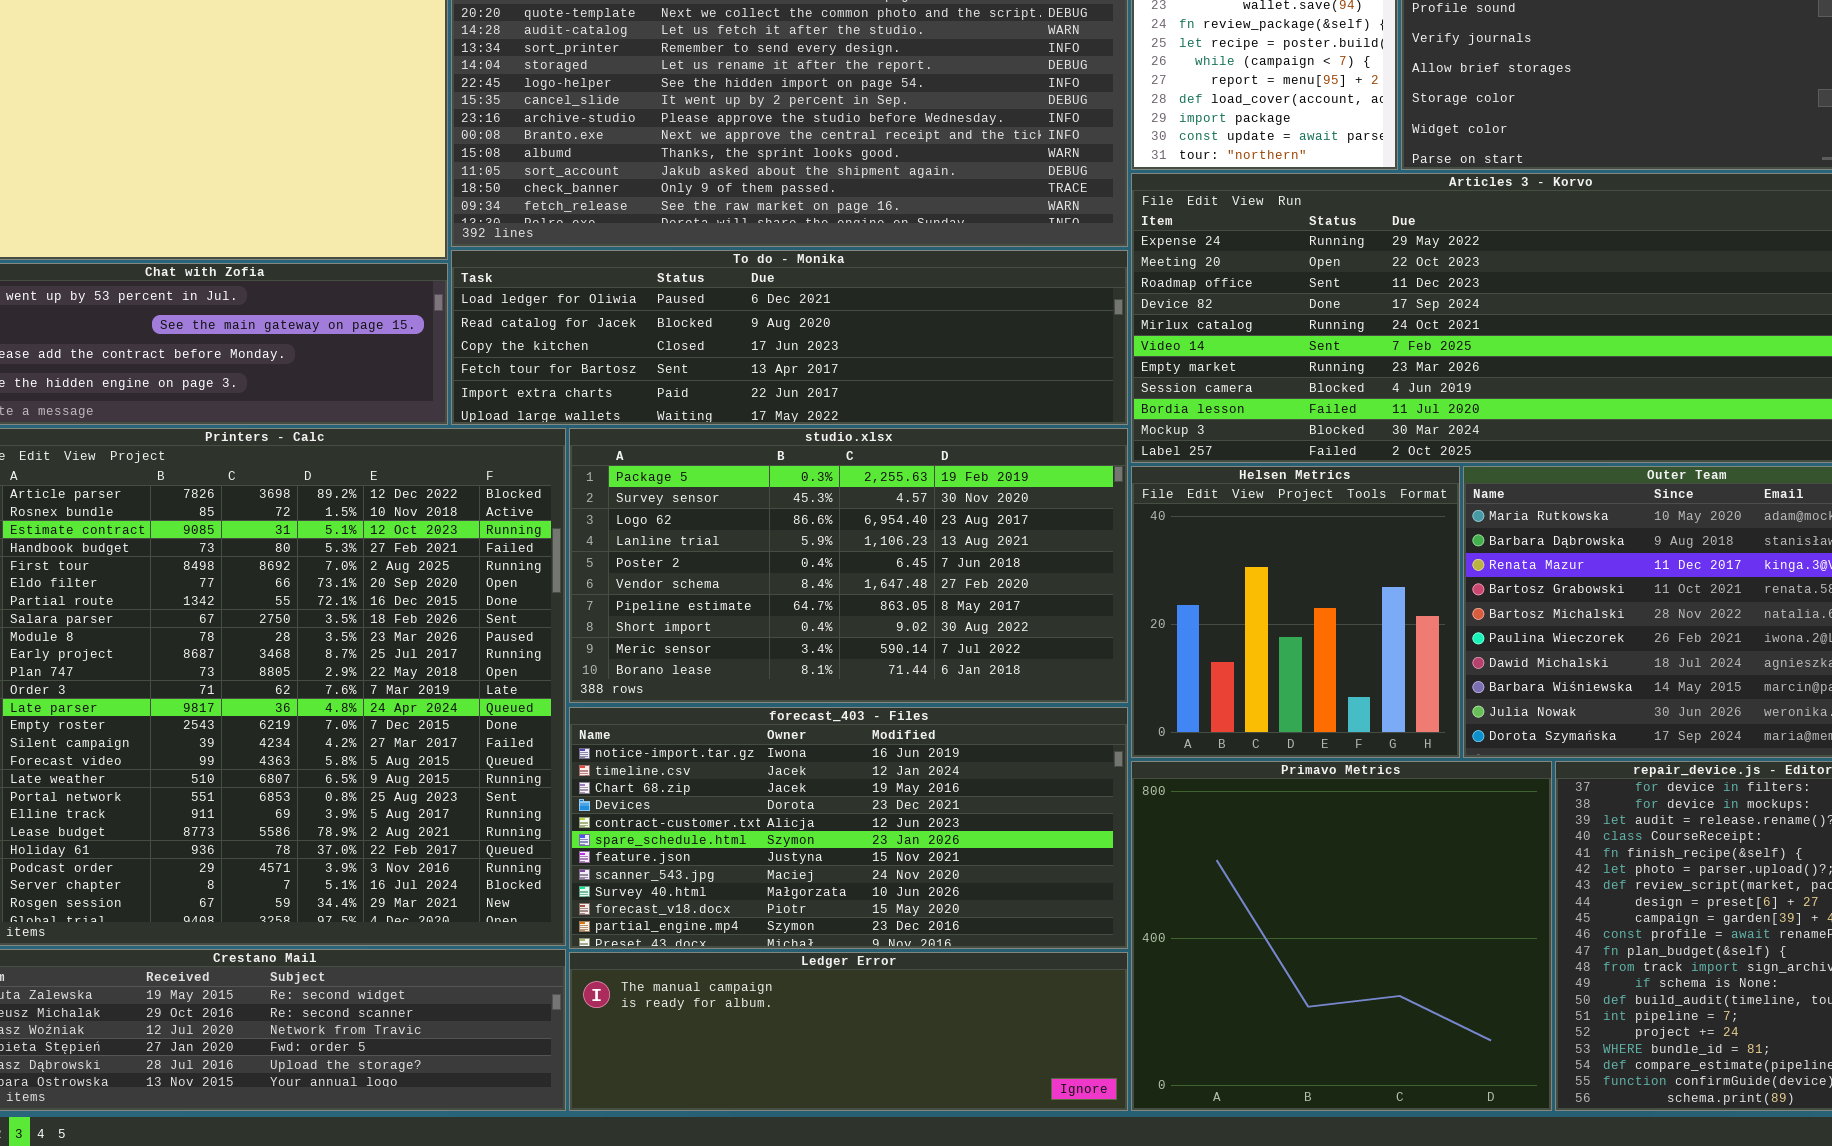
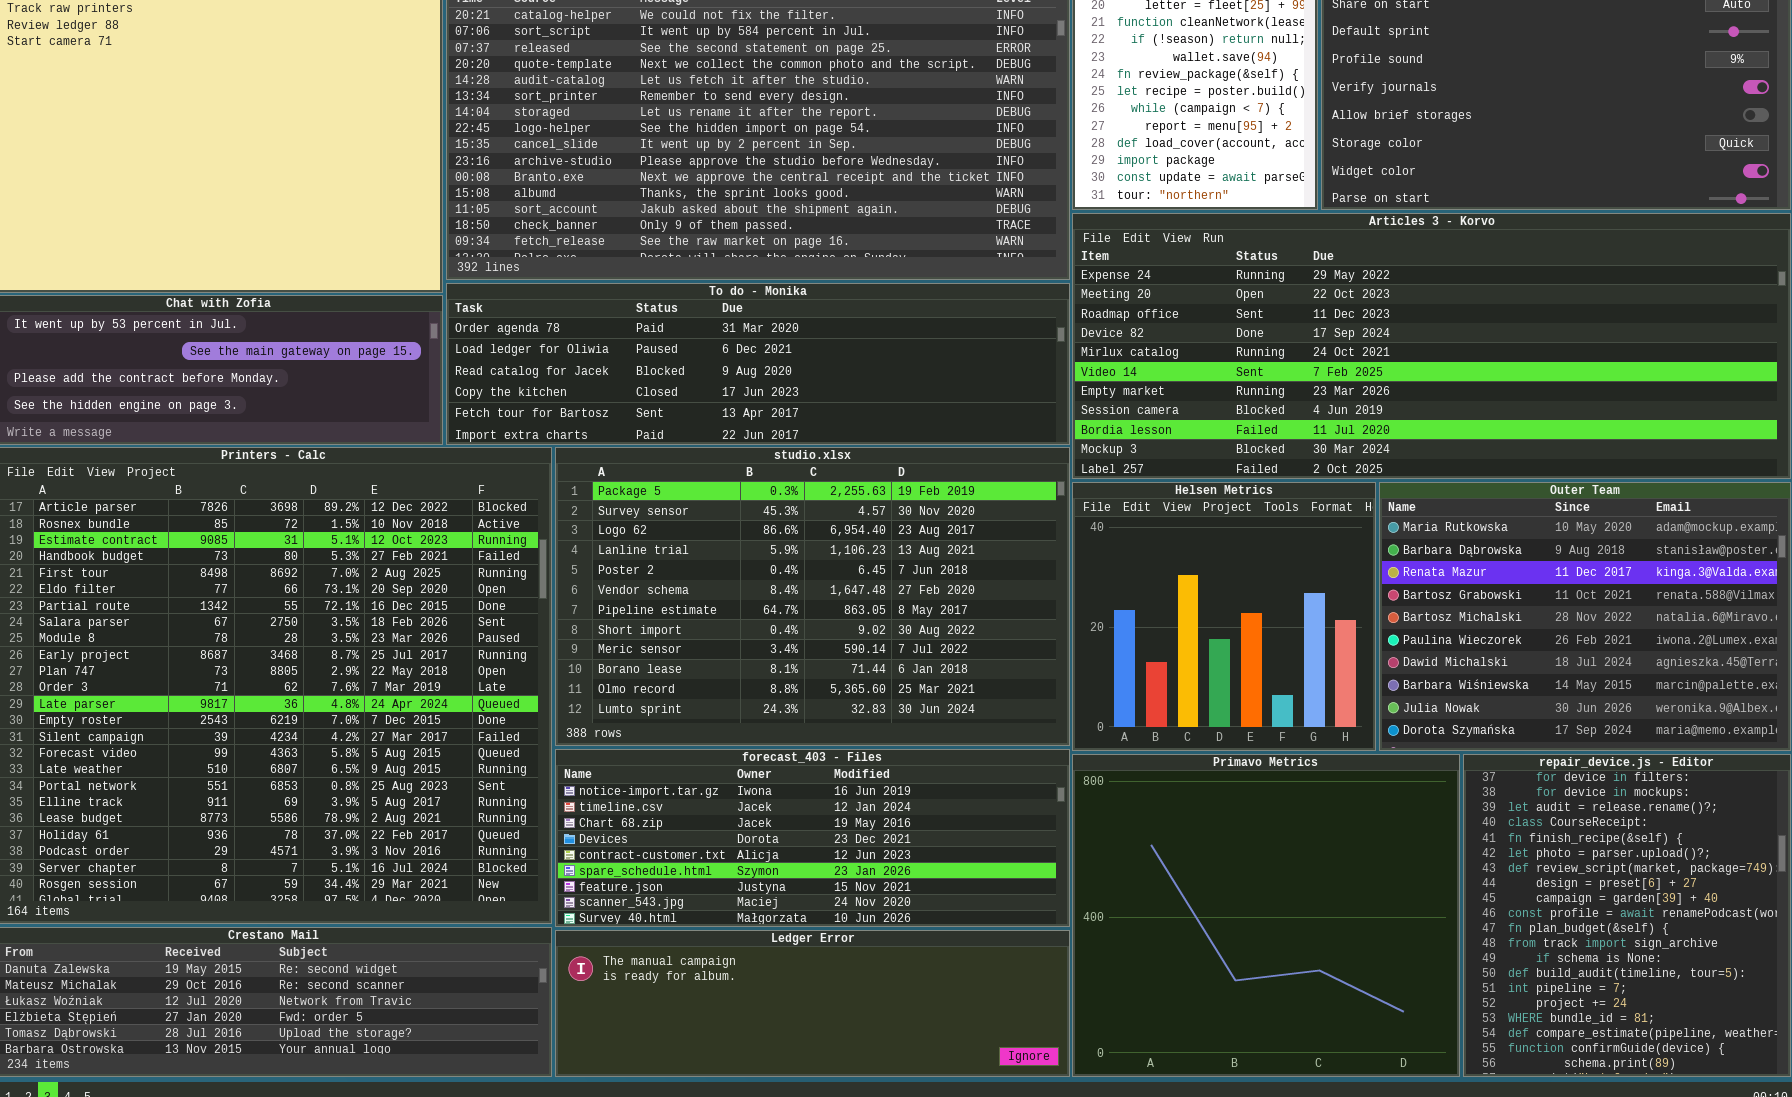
To do - Monika: [451,250,1128,425] -> [446,283,1070,445], scrolled up 1 row
studio.xlsx: [569,428,1128,703] -> [555,447,1070,746], resized
forecast_403 - Files: [569,707,1128,949] -> [555,749,1070,927], resized

